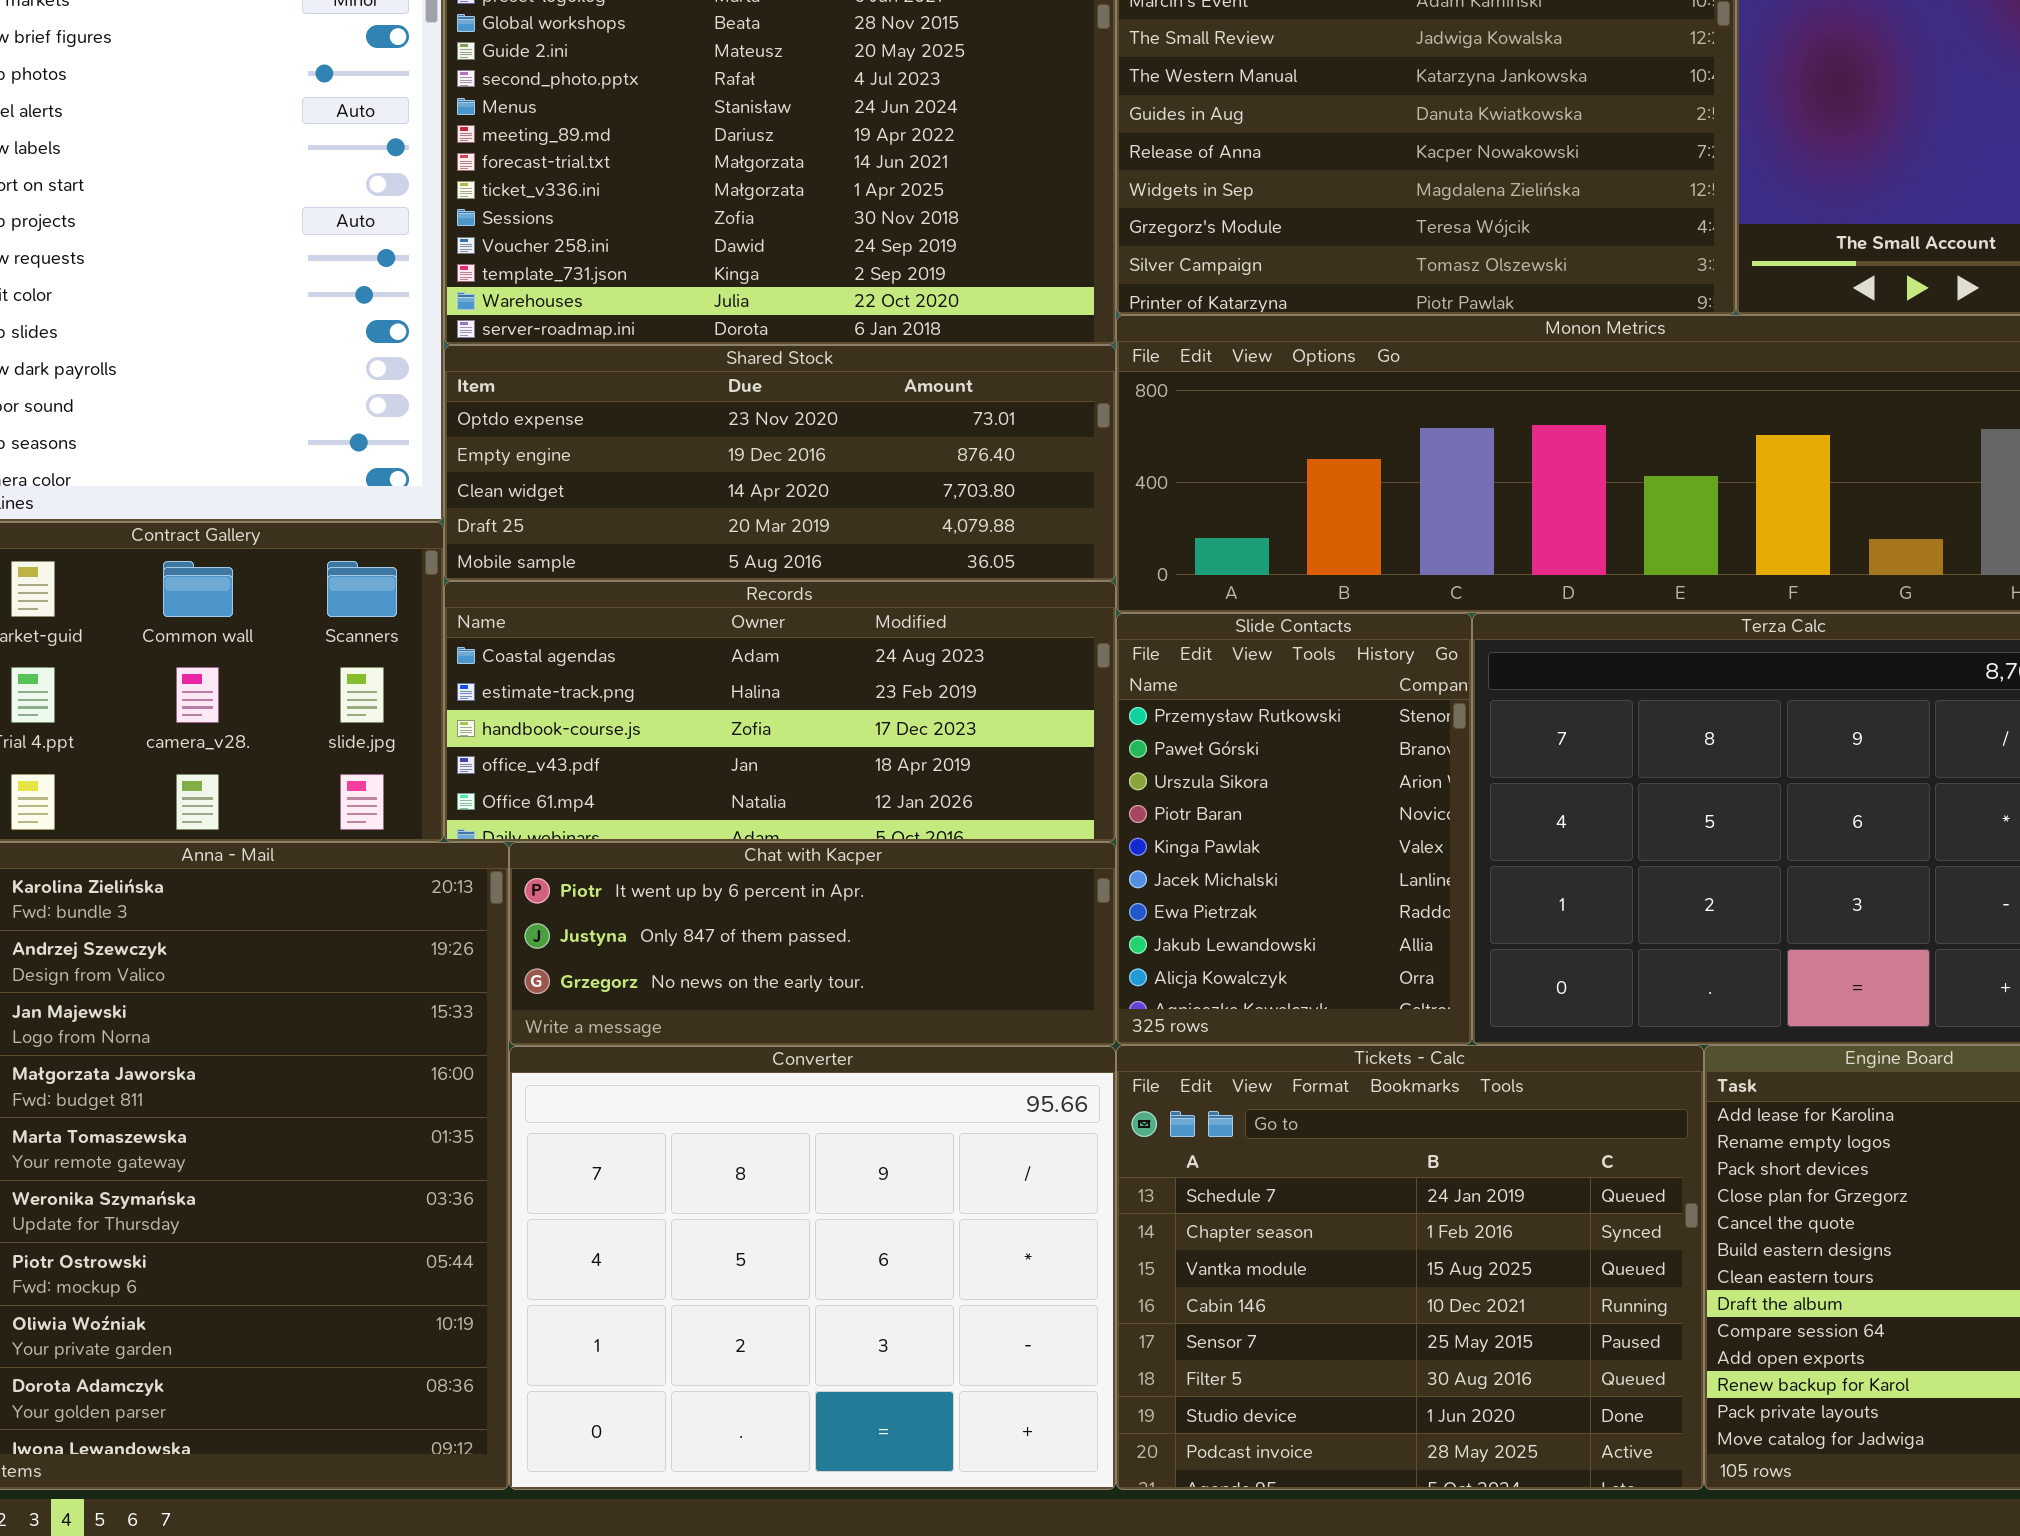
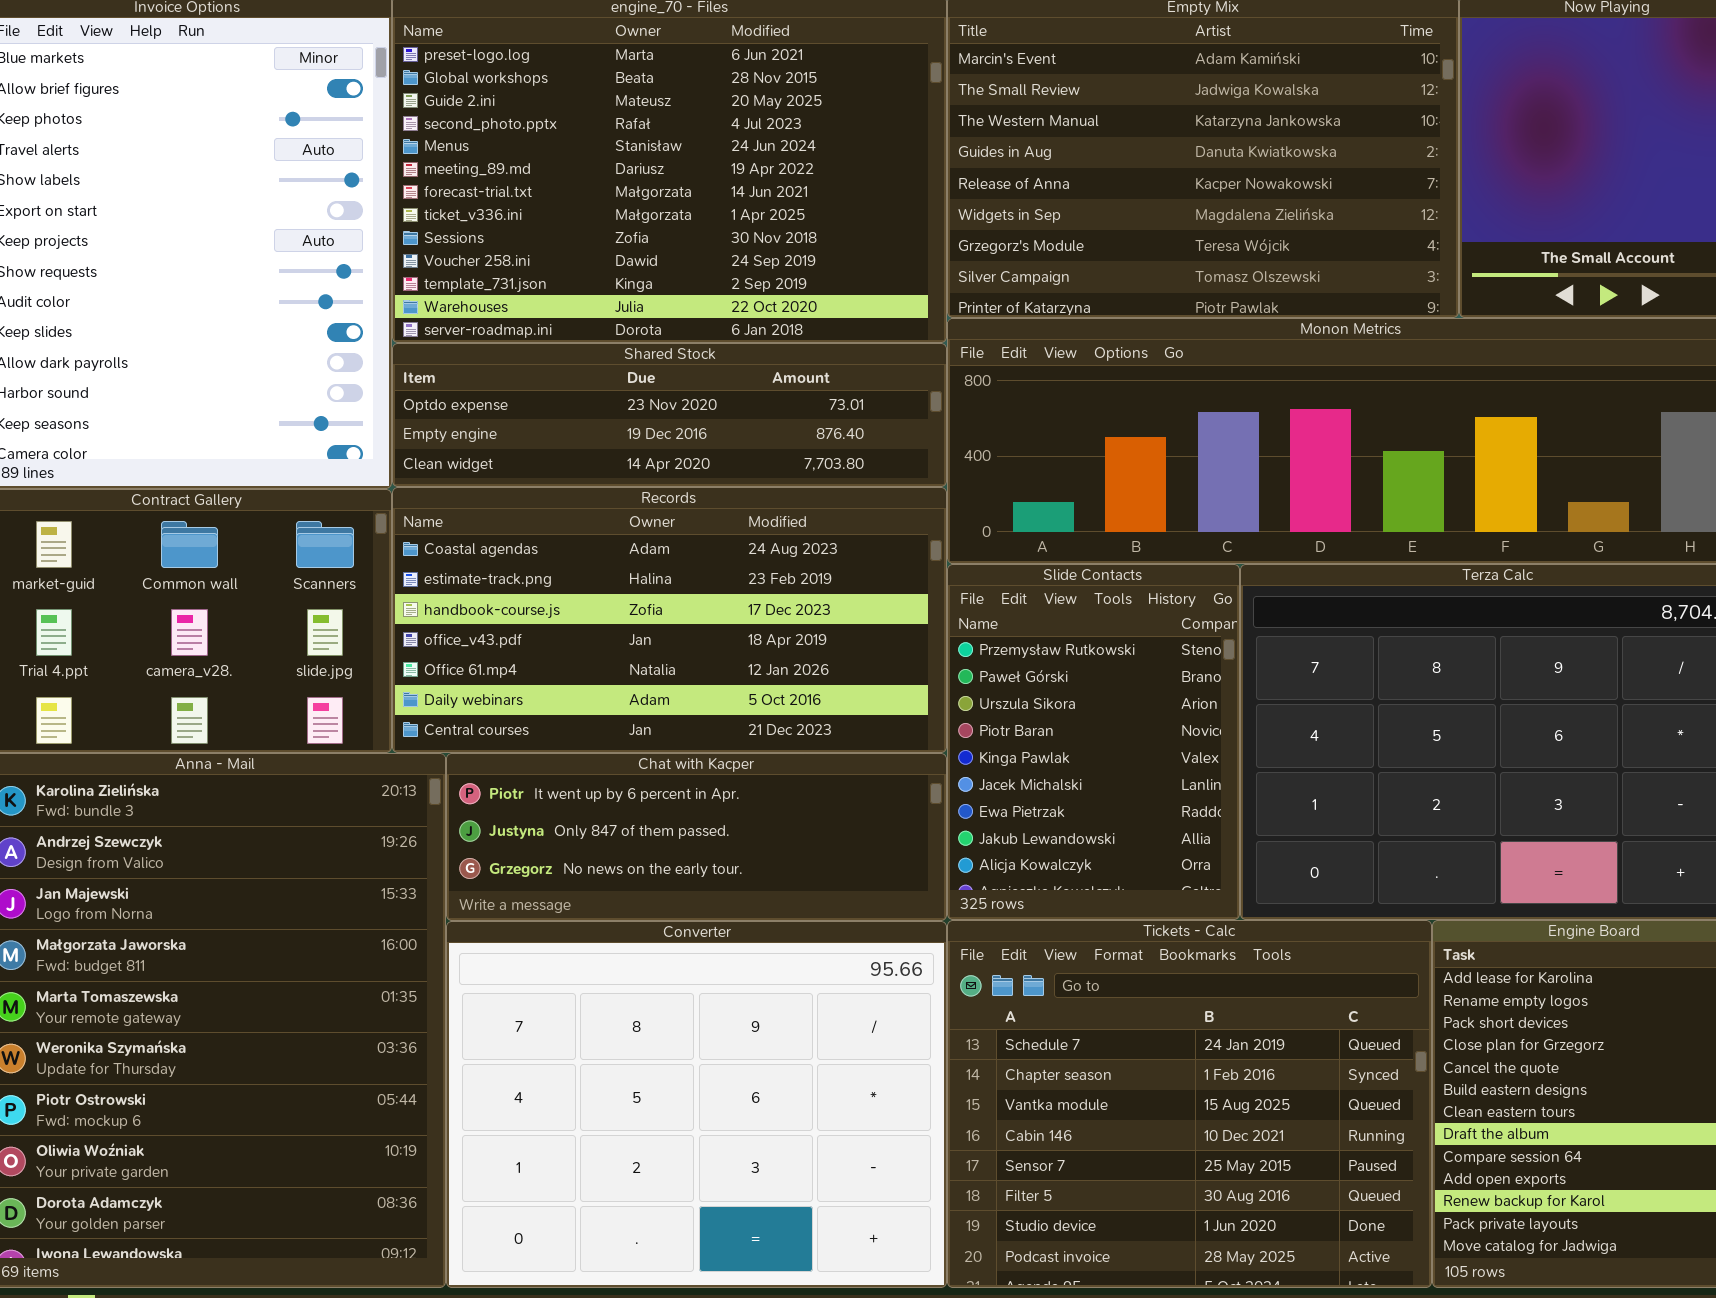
Shared Stock: [444,345,1116,581] -> [392,343,947,487], resized
Records: [444,581,1116,842] -> [392,487,947,753], resized

